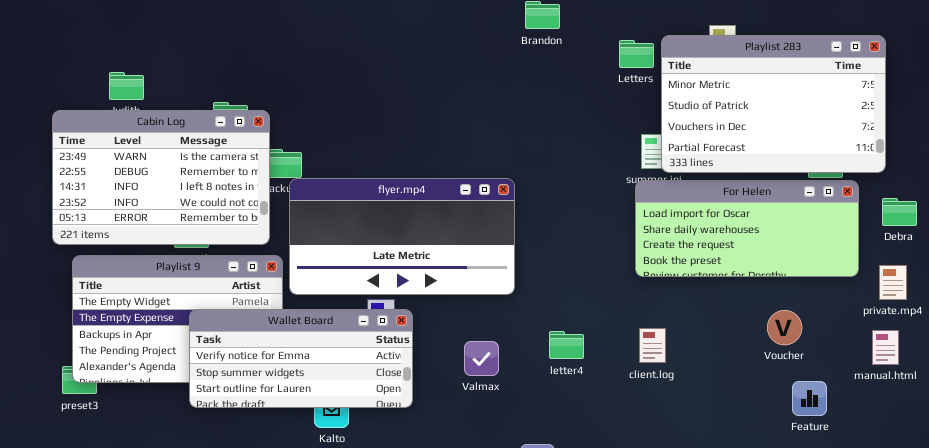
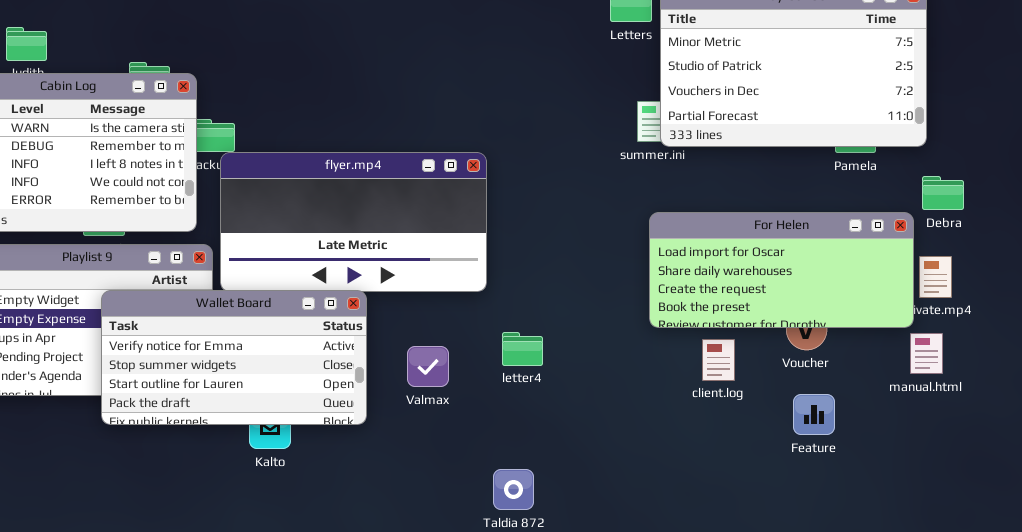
For Helen: [635,180,859,277] -> [649,212,914,328], moved
Wallet Board: [189,309,413,408] -> [101,290,367,425], resized
client.log: [639,328,666,363] -> [702,339,735,381], moved
letter4: [549,331,584,359] -> [502,332,543,366], moved
Valmax: [464,341,499,376] -> [407,346,449,387], moved
Feature: [792,381,827,416] -> [793,394,835,435], moved

